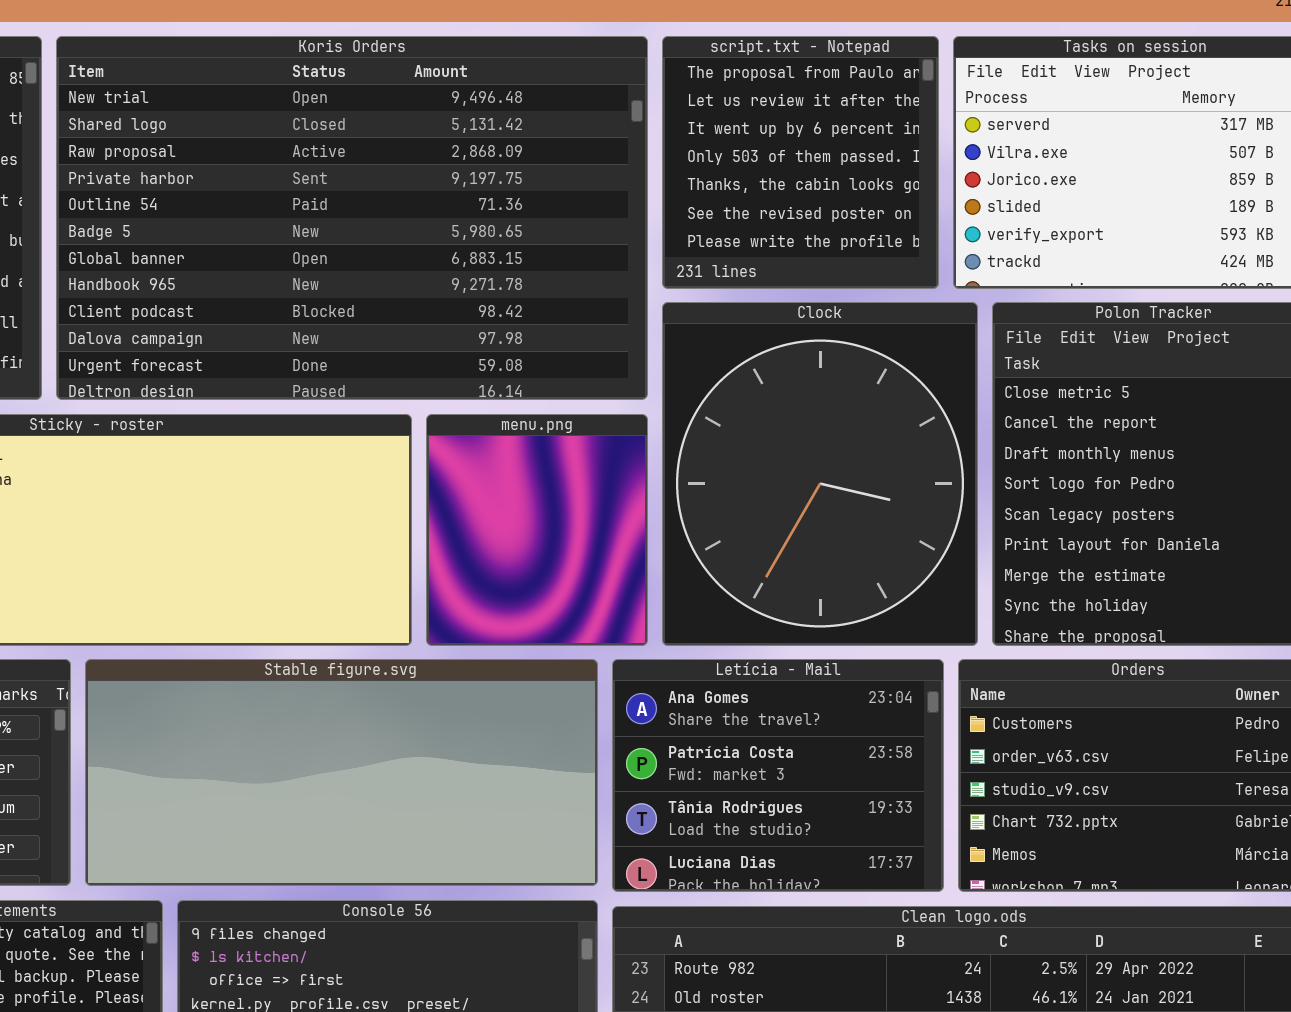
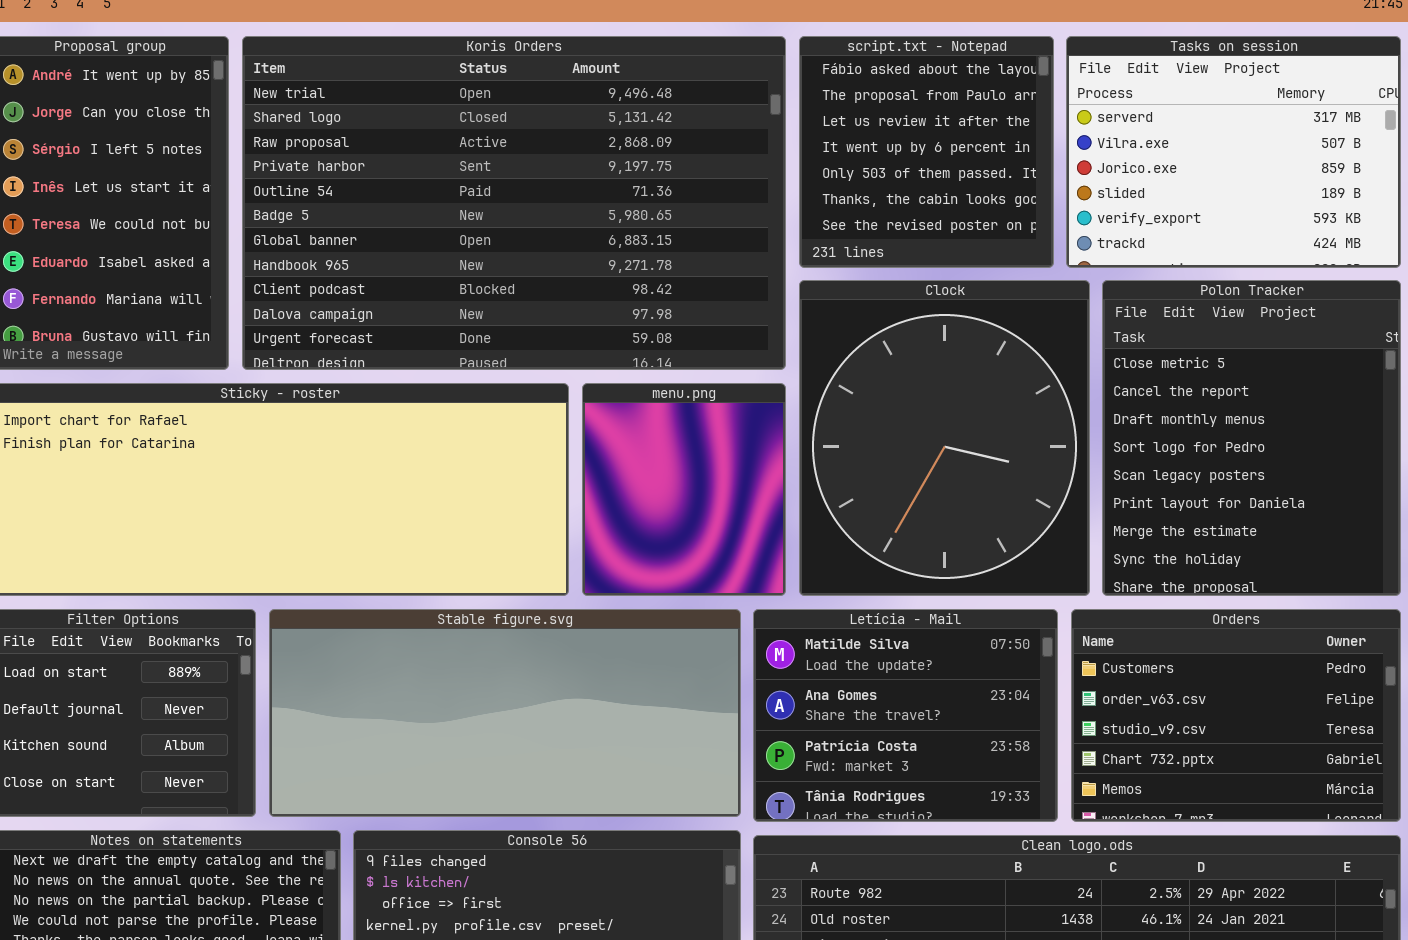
script.txt - Notepad: [662,36,939,289] -> [799,36,1054,268], scrolled up 1 row
Letícia - Mail: [612,659,944,892] -> [753,609,1058,822], scrolled up 1 row

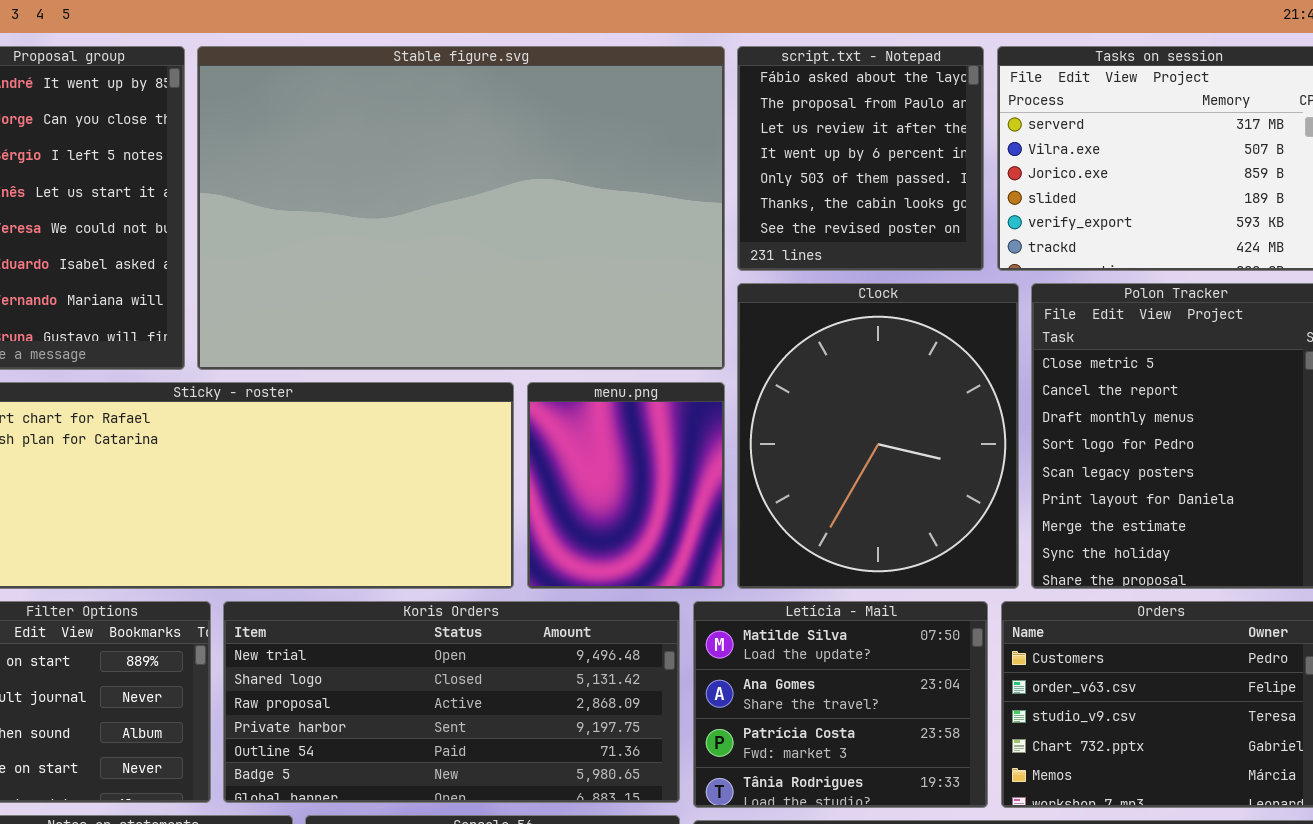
Koris Orders: [242,36,786,370] -> [223,601,680,803], moved, resized
Stable figure.svg: [269,609,741,817] -> [197,46,725,370], moved, resized

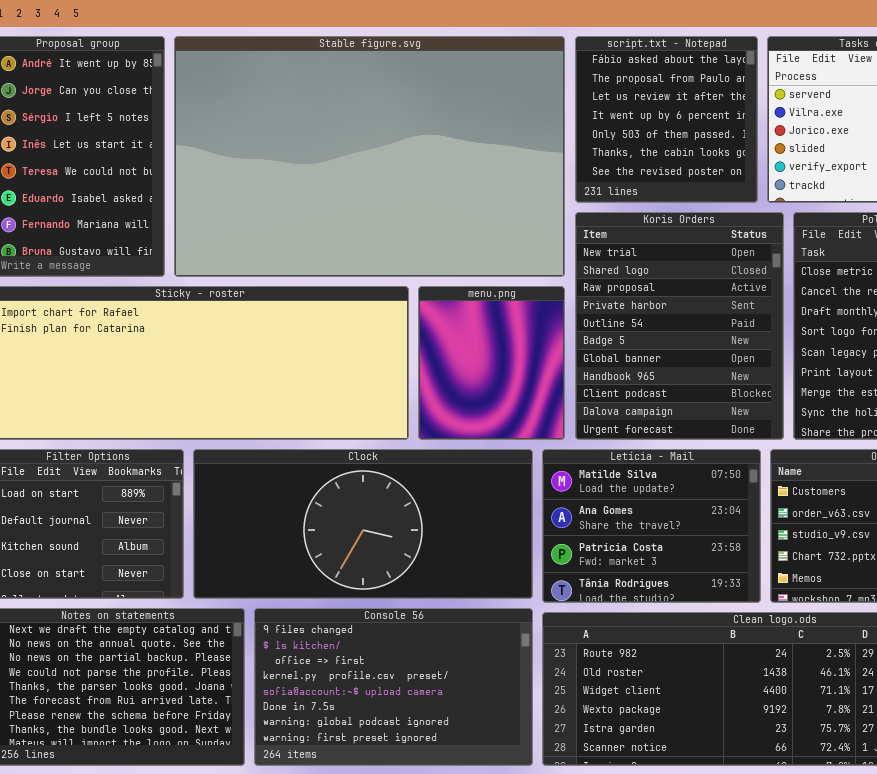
Clock: [737,283,1019,589] -> [193,449,533,599], moved, resized
Koris Orders: [223,601,680,803] -> [575,212,784,440], moved, resized

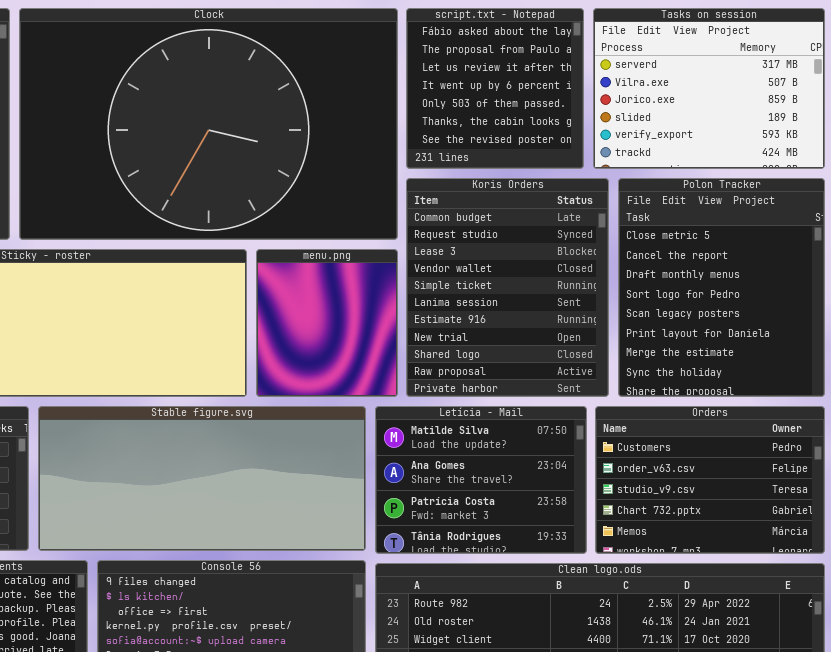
Stable figure.svg: [174,36,565,277] -> [38,406,366,551], moved, resized
Koris Orders: [575,212,784,440] -> [406,178,609,397], scrolled up 7 rows
Clock: [193,449,533,599] -> [19,8,398,240], moved, resized

